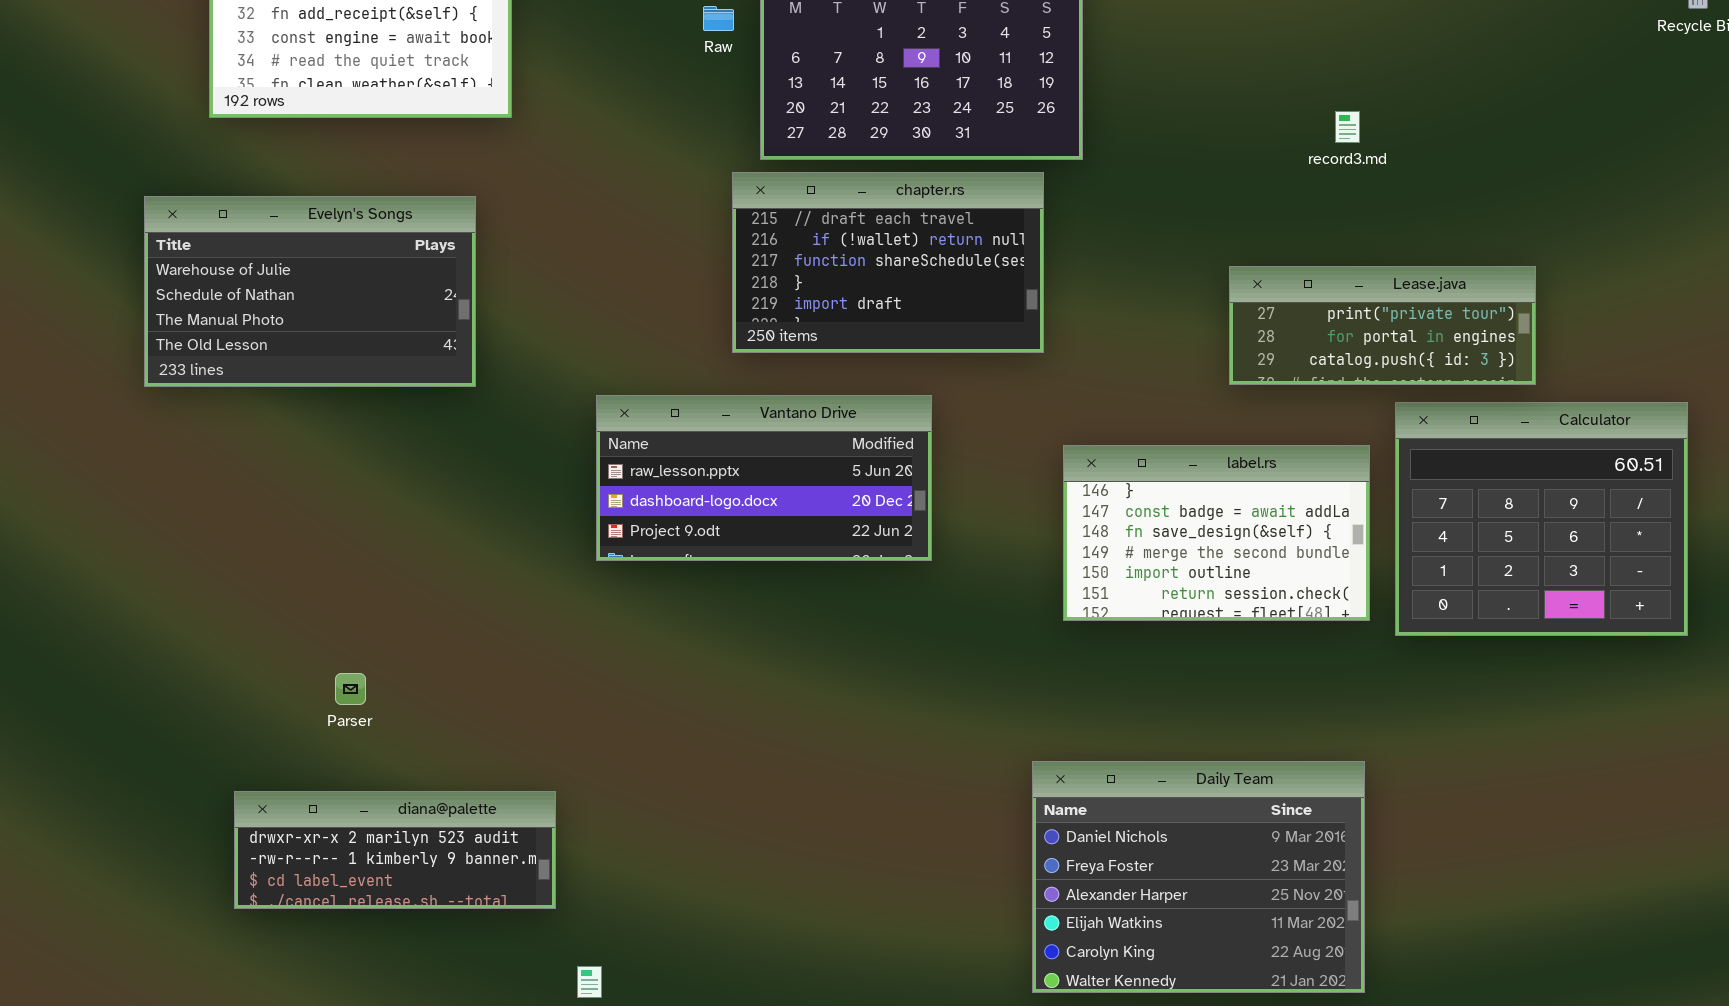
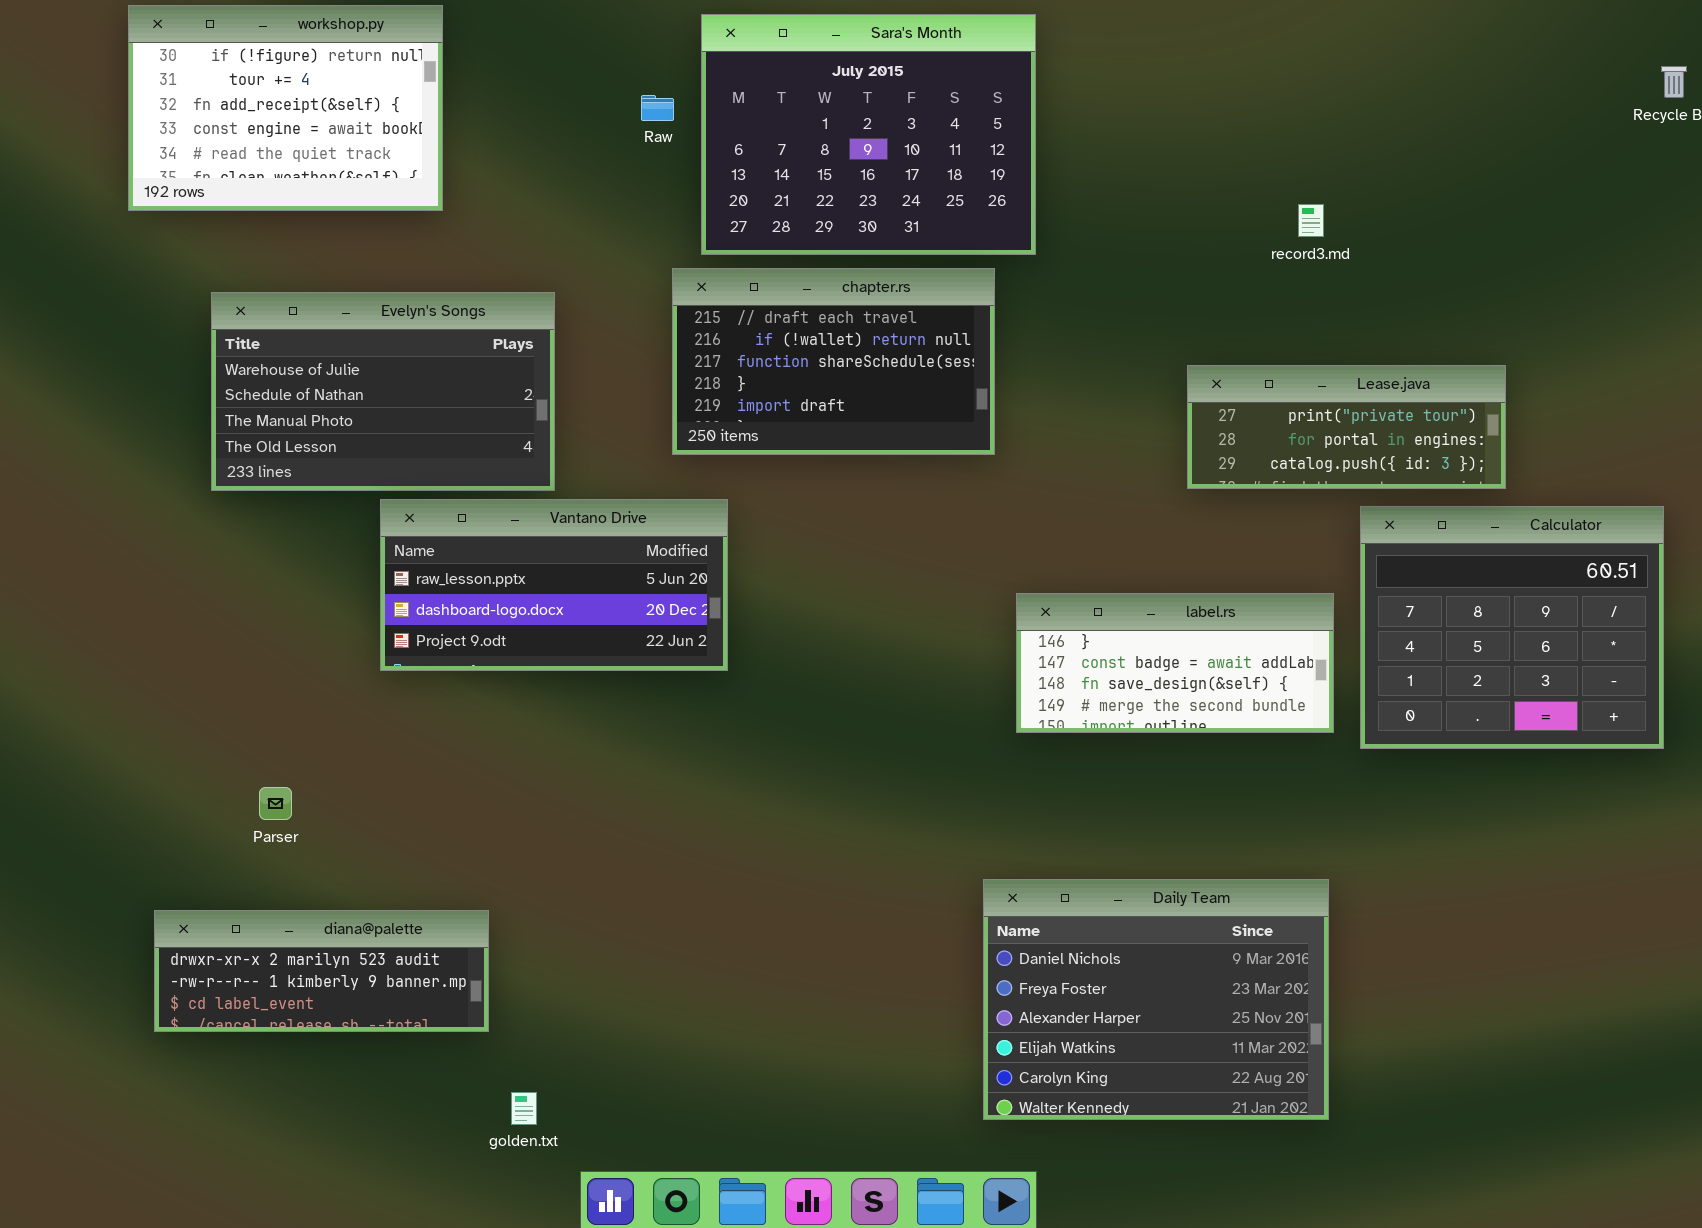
Evelyn's Songs: [144,196,476,387] -> [211,292,555,491], moved
Vantano Drive: [596,395,932,561] -> [380,499,728,671], moved
label.rs: [1063,445,1370,621] -> [1016,593,1334,733], resized

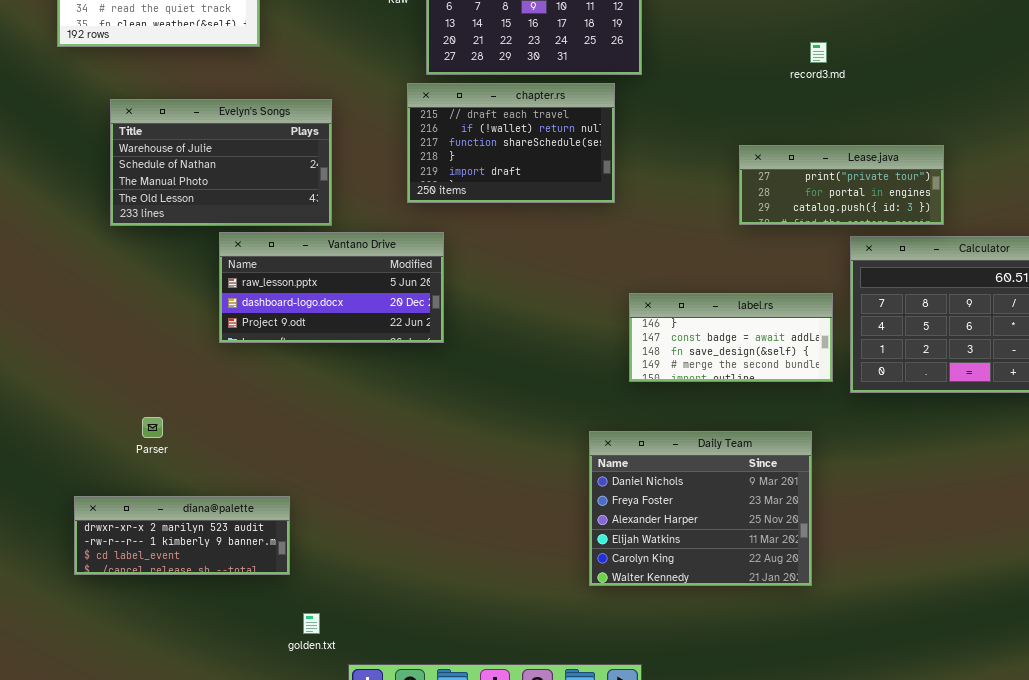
Daily Team: [983,879,1329,1120] -> [589,431,812,586], moved

